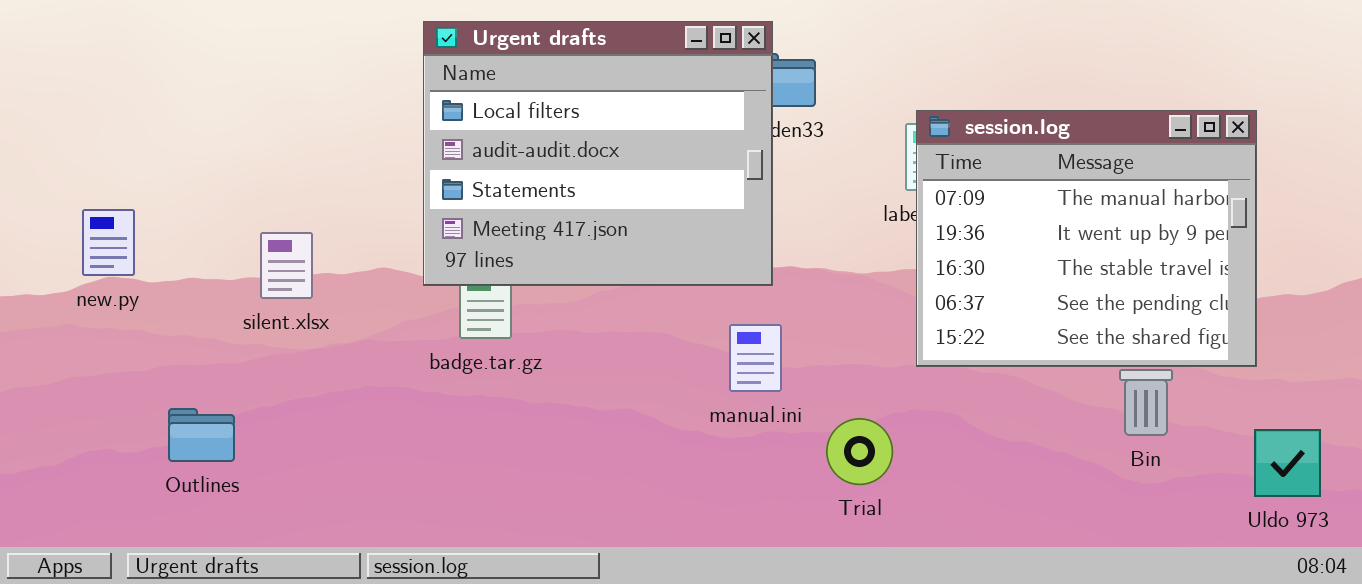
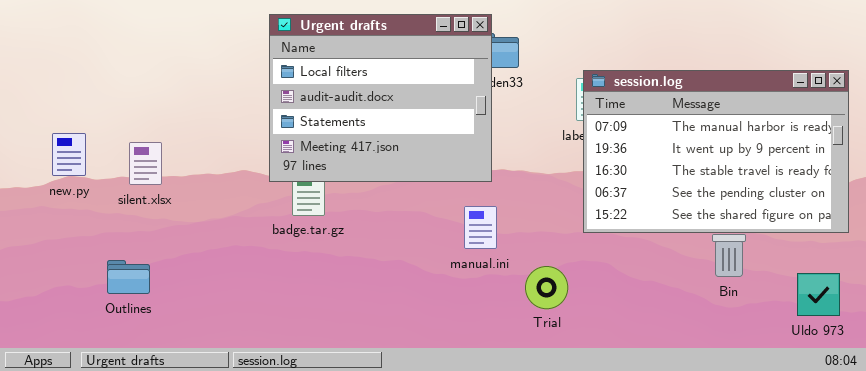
session.log: [916,110,1257,367] -> [583,70,849,233], resized
silent.xlsx: [260,232,313,299] -> [129,142,162,185], moved

